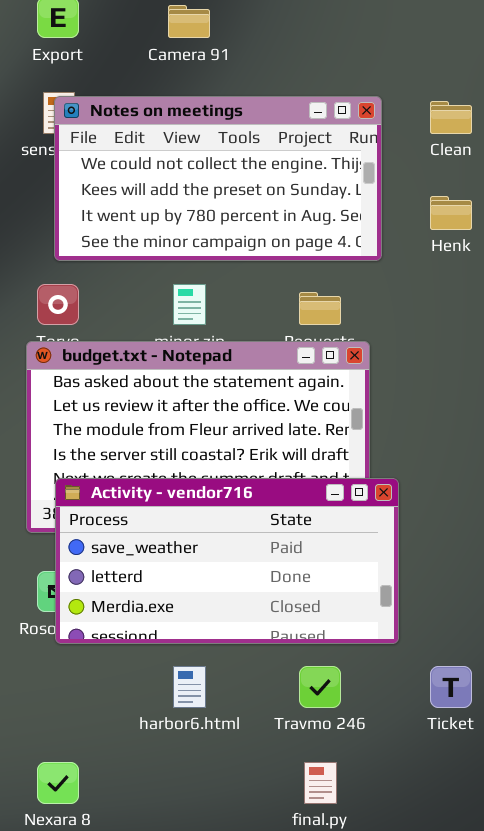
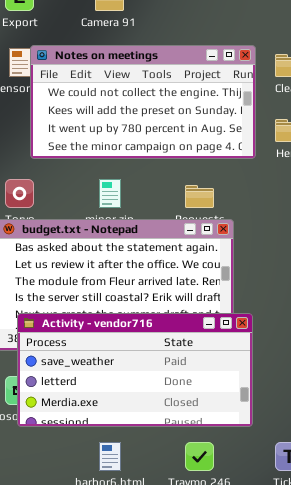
Notes on meetings: [54,96,382,261] -> [30,45,256,159], moved

